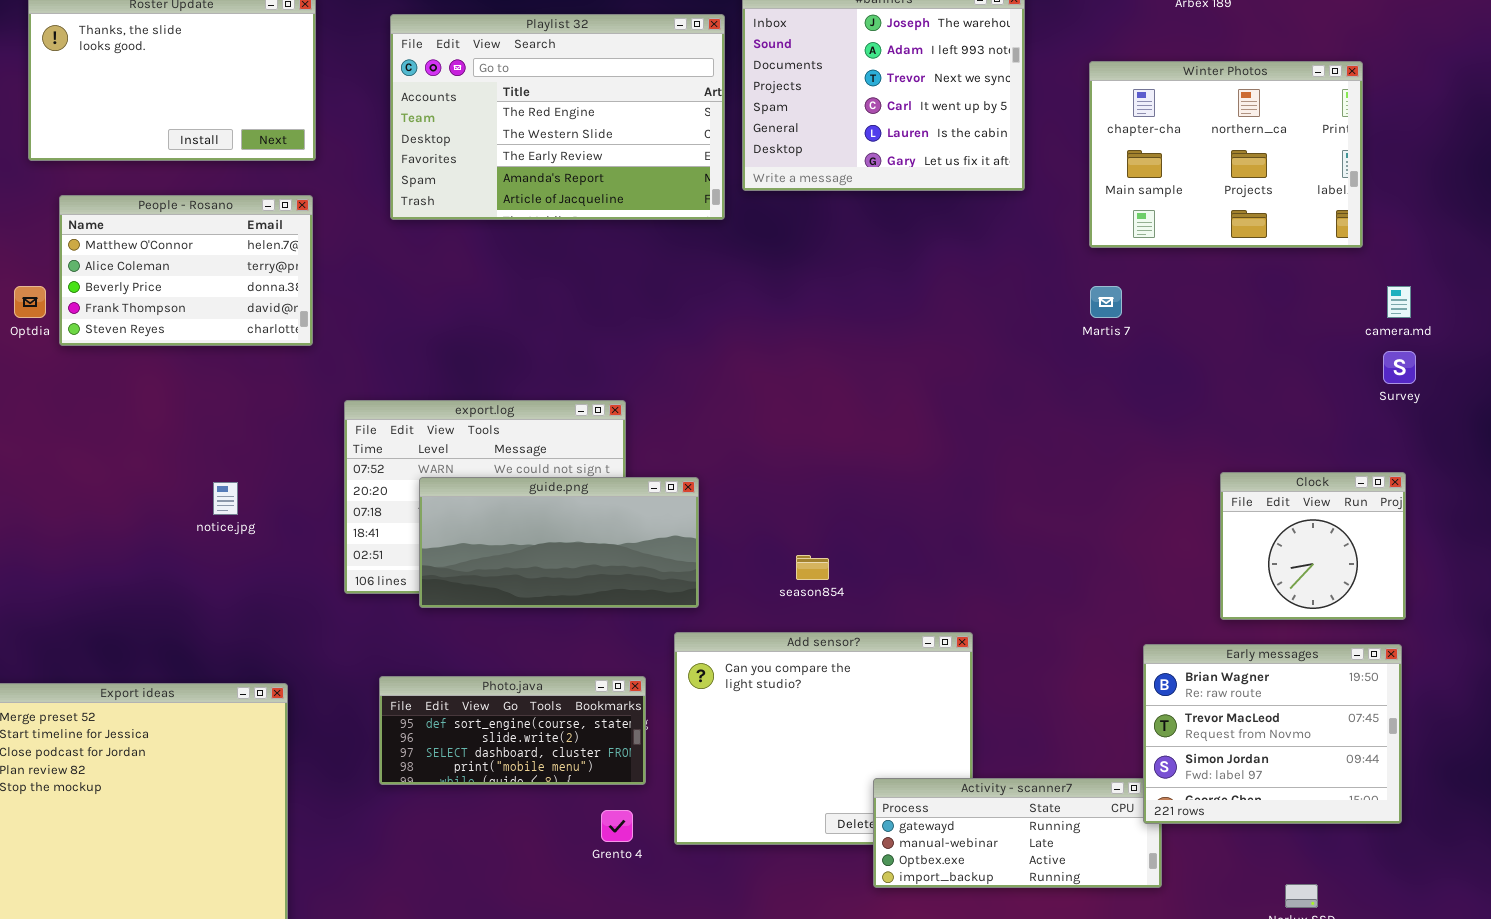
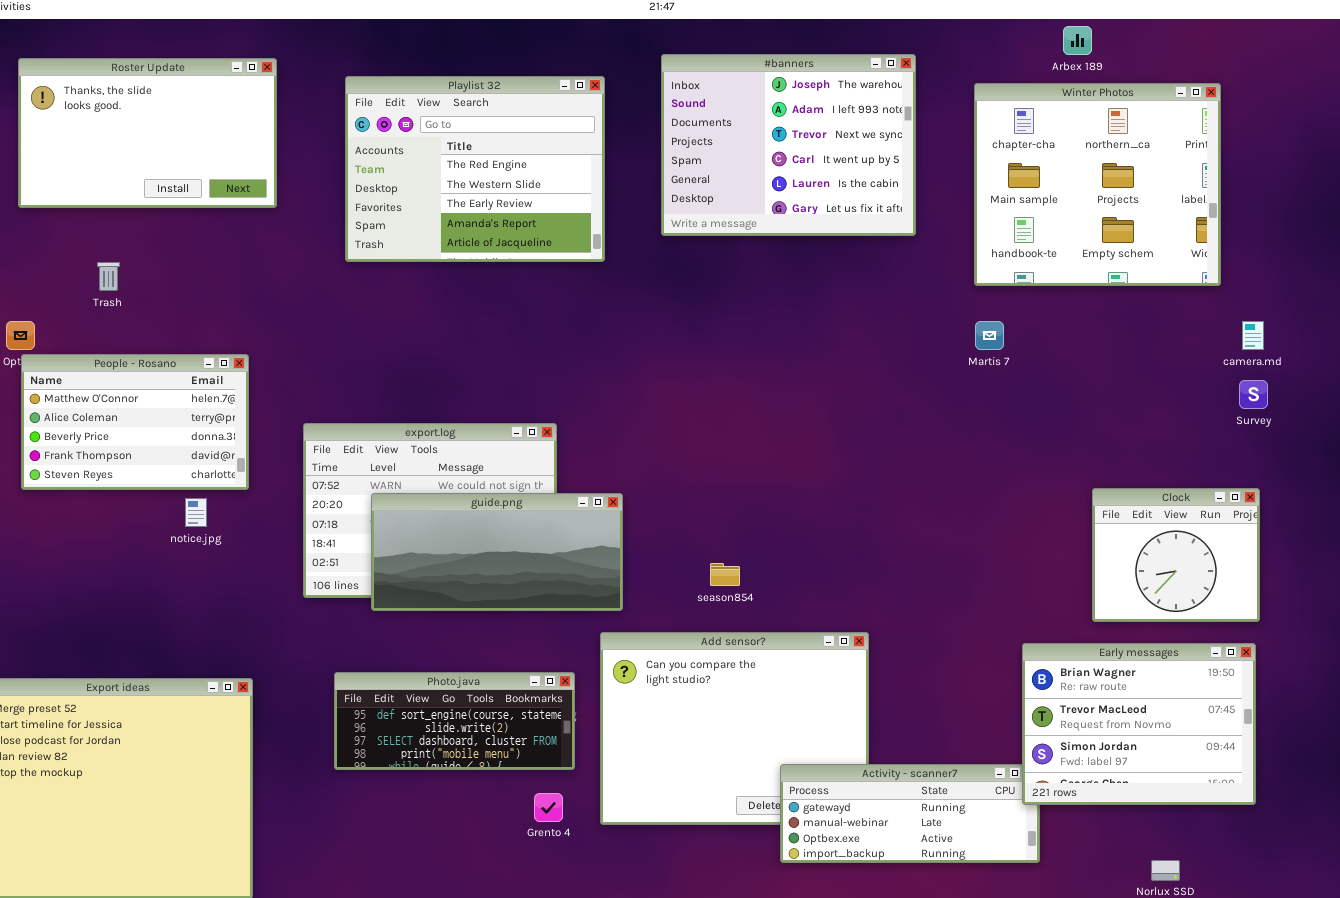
Playlist 32: [390,14,725,220] -> [345,76,605,262], resized
Winter Photos: [1089,61,1363,248] -> [974,83,1221,286], resized
People - Rosano: [59,195,313,346] -> [21,354,249,490], moved

